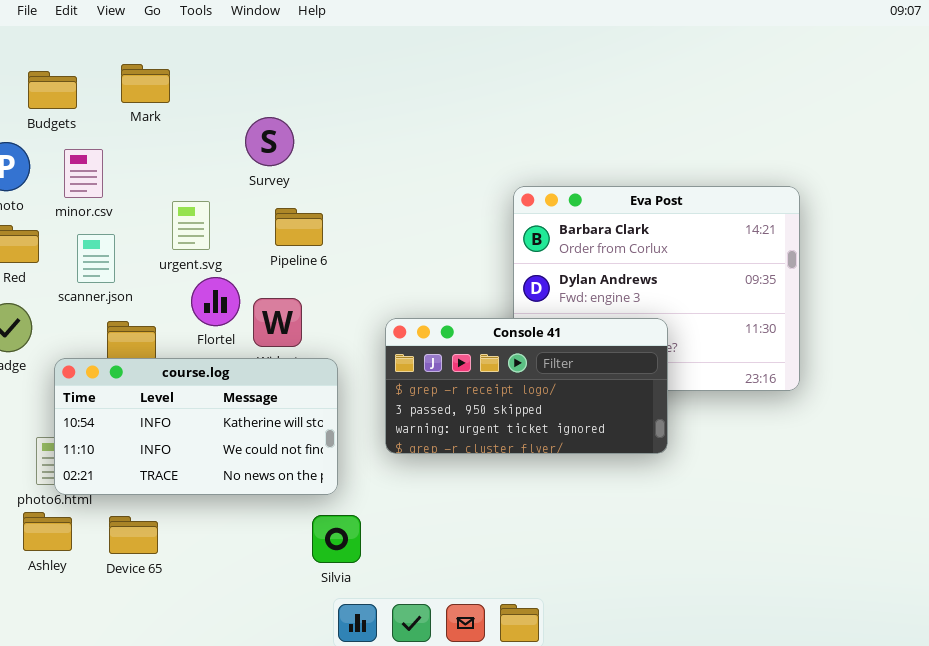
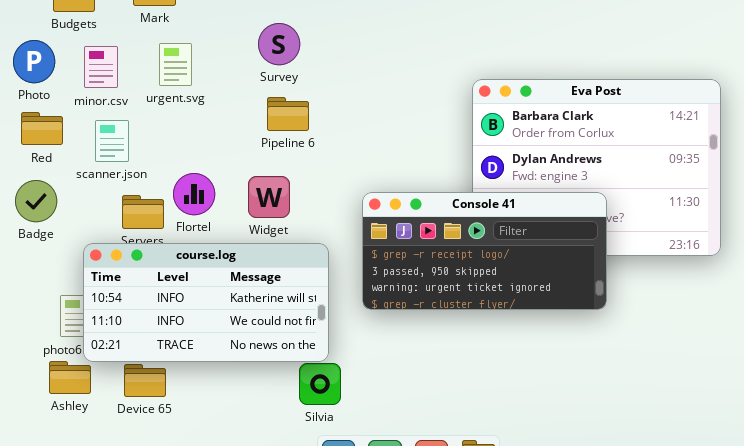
Survey: [245,117,294,166] -> [258,23,300,65], moved
urgent.svg: [172,201,210,250] -> [159,43,192,86], moved
Flortel: [191,277,240,326] -> [173,173,215,215], moved
course.log: [54,358,338,495] -> [83,243,329,362], moved

